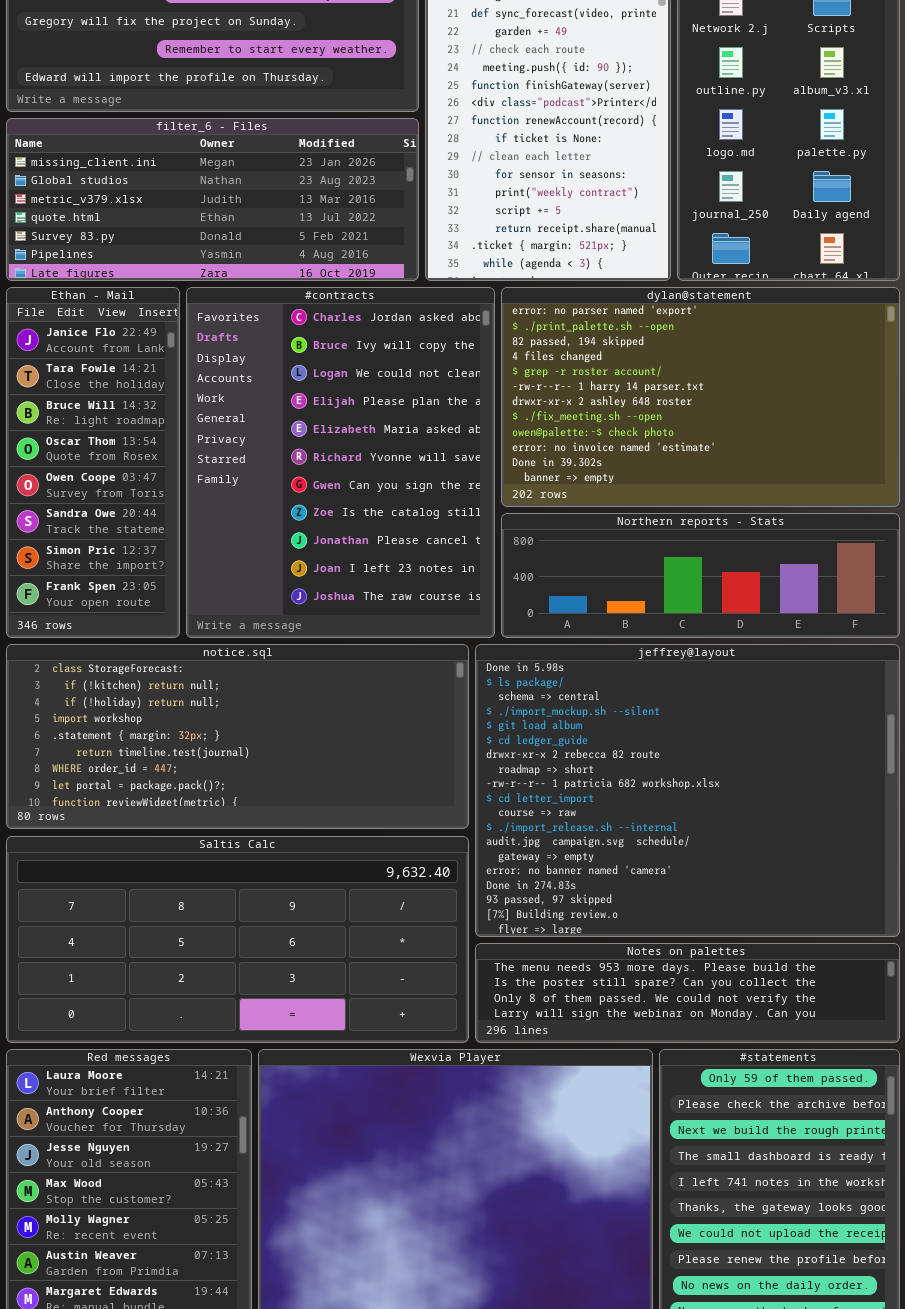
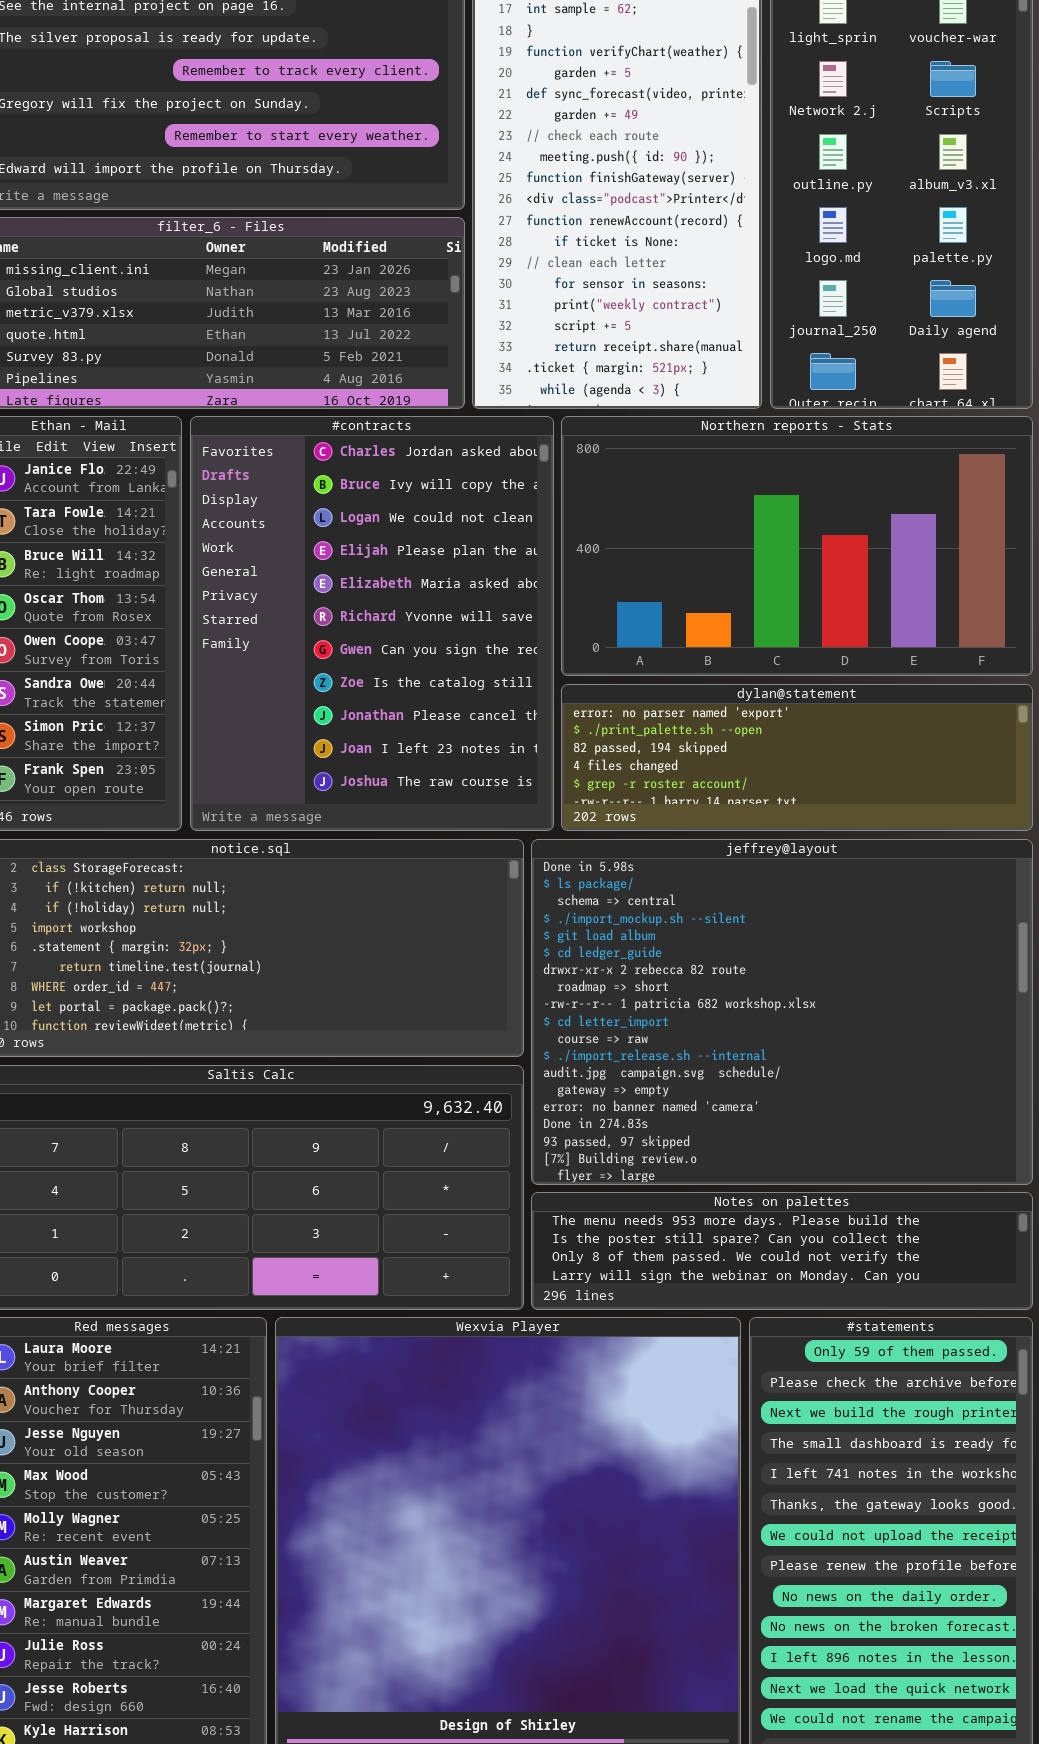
dylan@statement: [501,287,900,507] -> [561,684,1033,831], moved, resized
Northern reports - Stats: [501,513,900,638] -> [561,416,1033,676], moved, resized

